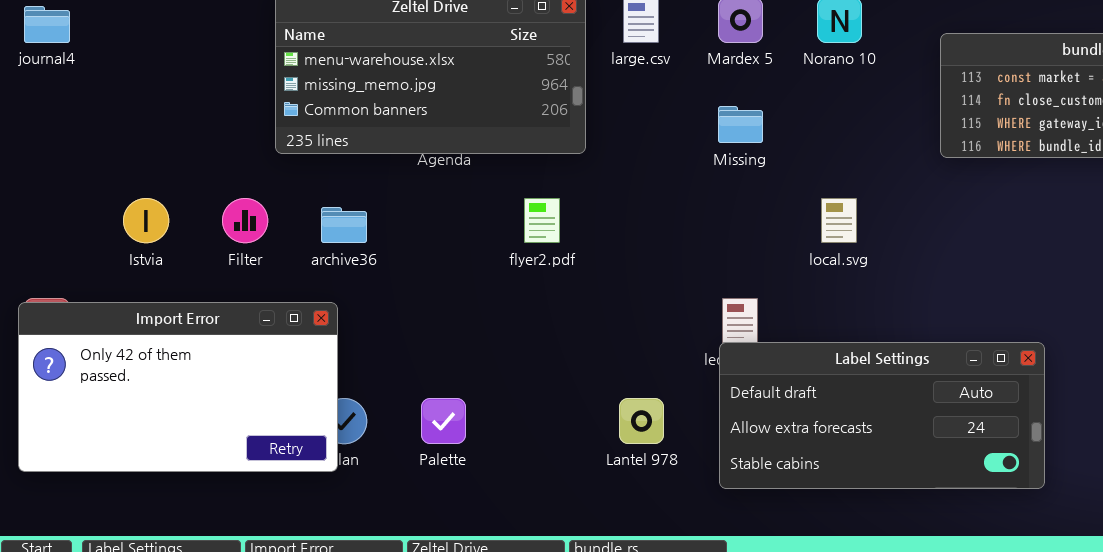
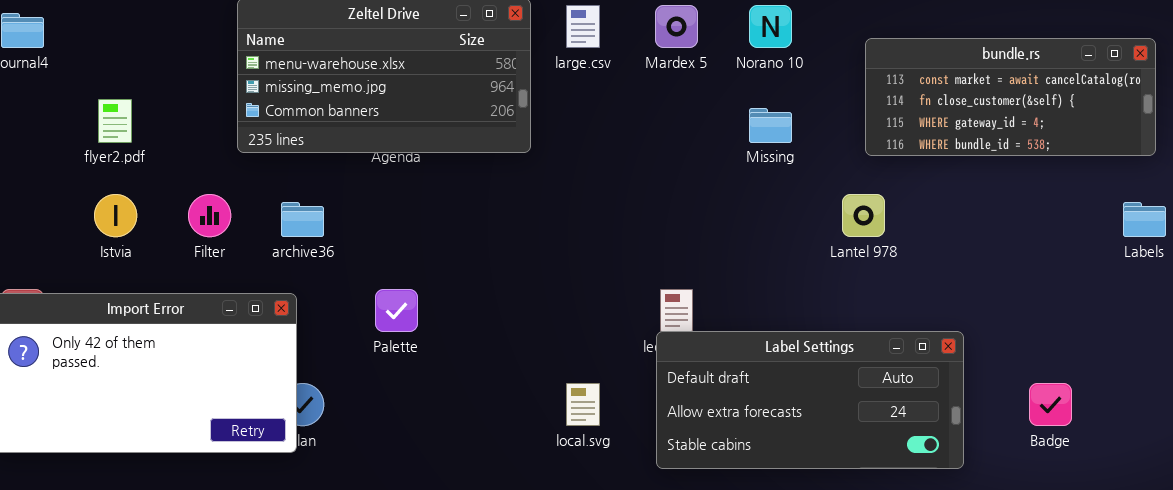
Missing: [718,106,763,143] -> [749,108,792,143], moved
flyer2.pdf: [524,198,560,243] -> [98,99,132,143], moved
local.svg: [821,198,857,243] -> [566,383,600,426], moved
Palette: [421,398,466,444] -> [375,289,418,332], moved
Lantel 978: [619,398,664,444] -> [842,194,885,237], moved

